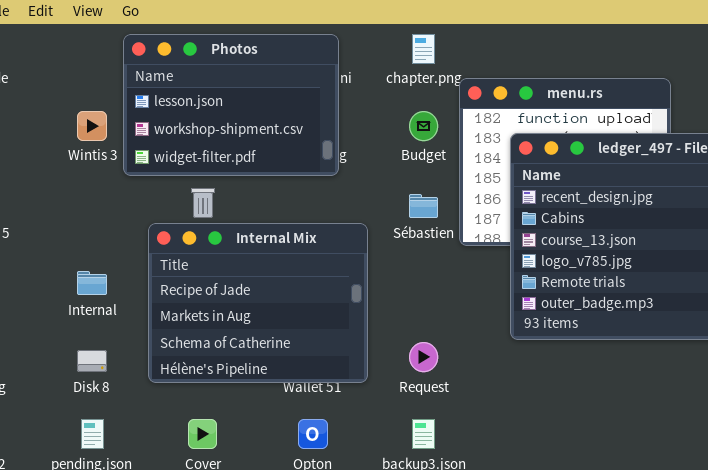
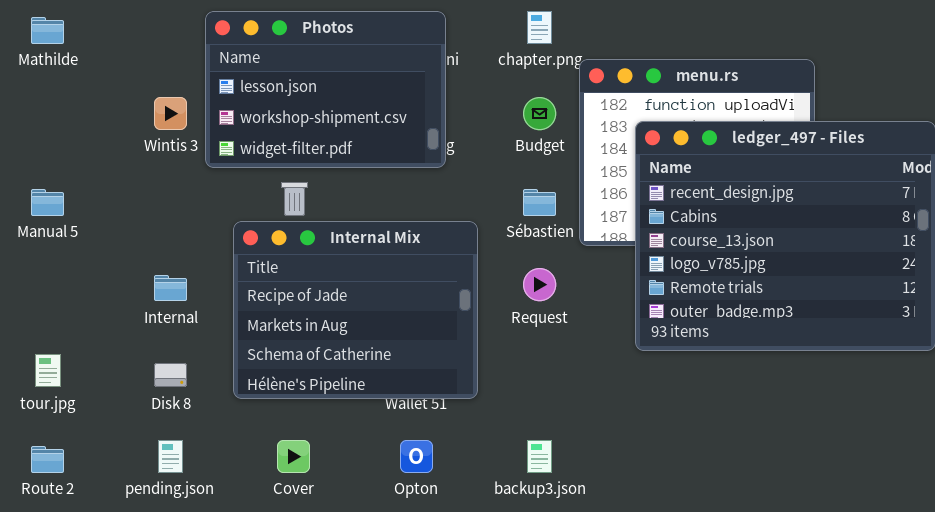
Request: [409,342,438,372] -> [523,268,556,301], moved

